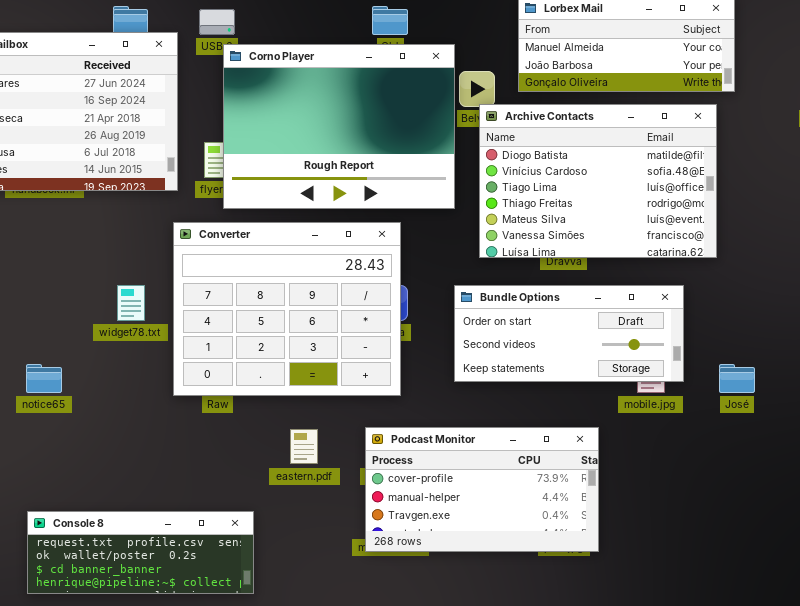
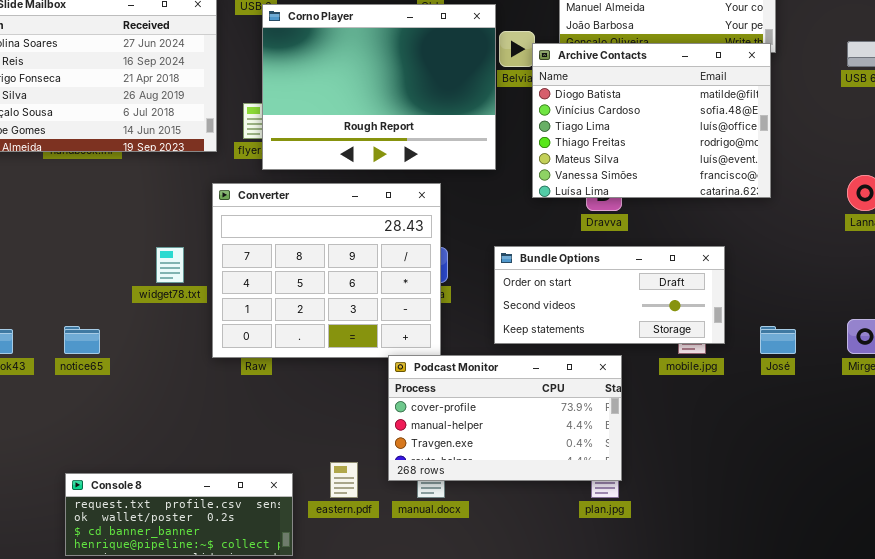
Archive Contacts: [479,104,717,258] -> [532,43,771,198], moved
Podcast Monitor: [365,427,599,552] -> [388,355,622,481], moved
eastern.pdf: [290,429,318,464] -> [330,462,358,498], moved

